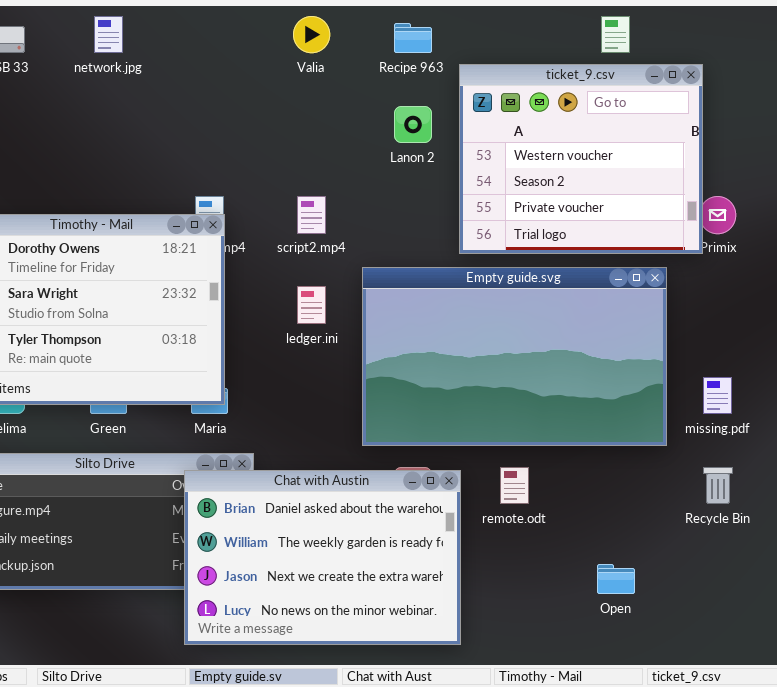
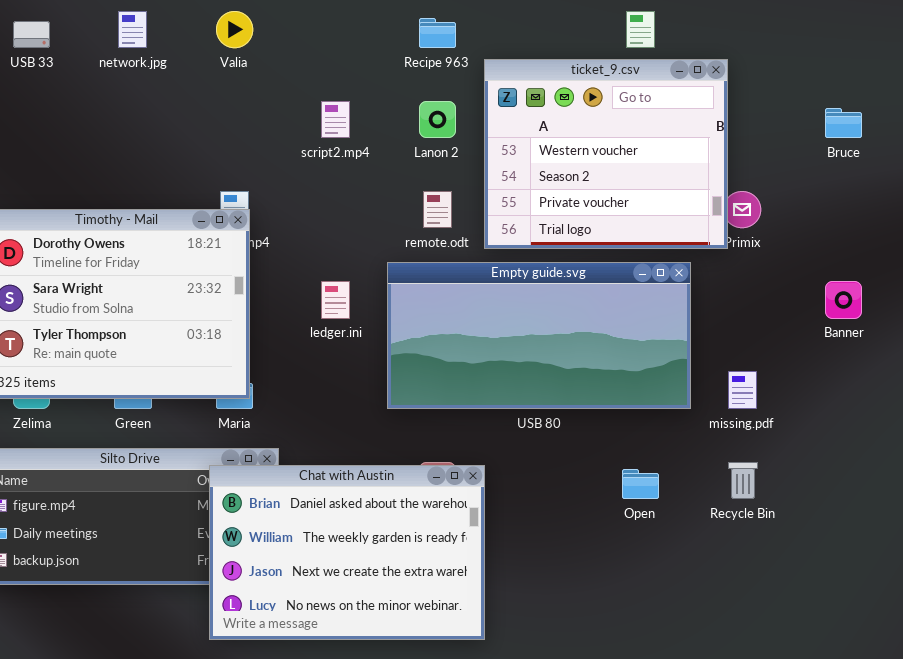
Valia: [293,16,330,53] -> [216,11,253,48], moved
script2.mp4: [297,196,326,234] -> [321,101,350,138], moved
Empty guide.svg: [362,267,667,446] -> [387,262,691,409], resized
remote.odt: [500,467,529,504] -> [423,191,452,228], moved
Open: [597,564,635,594] -> [622,469,659,499], moved

